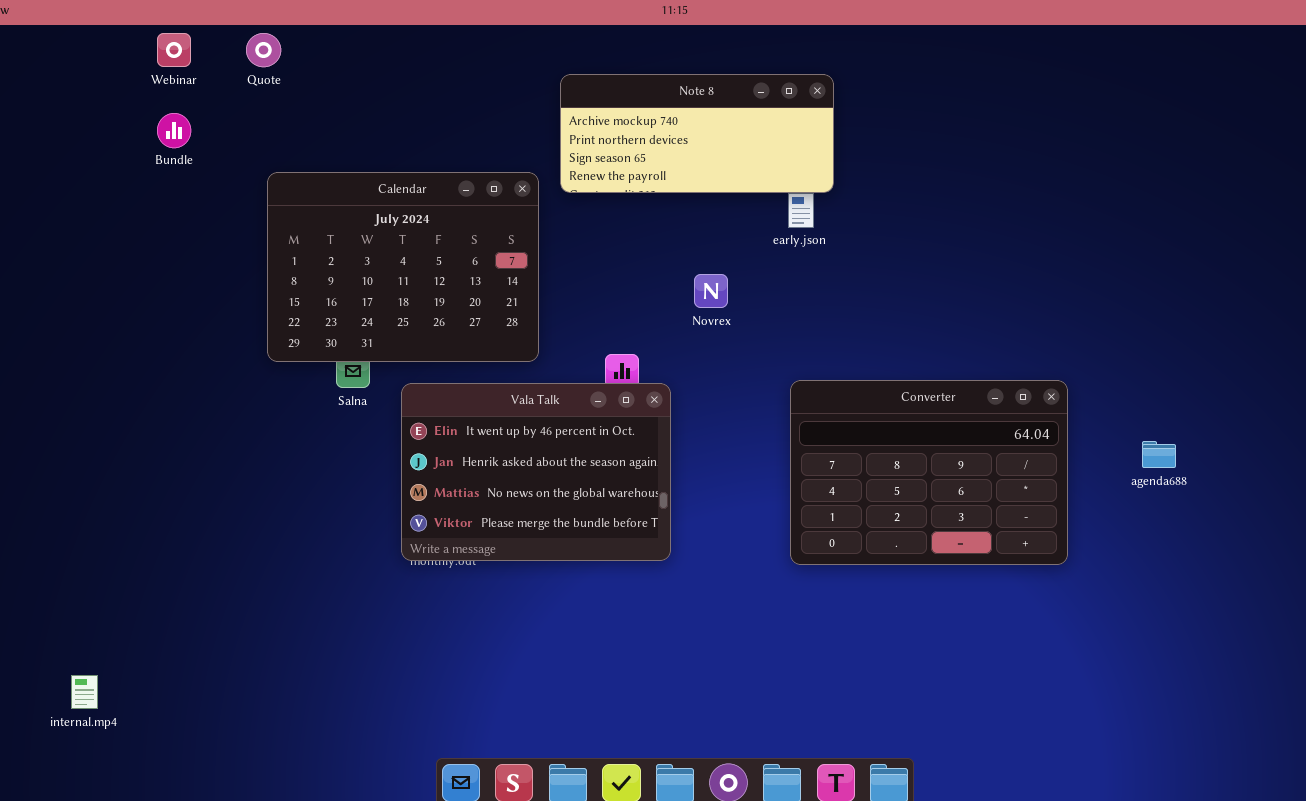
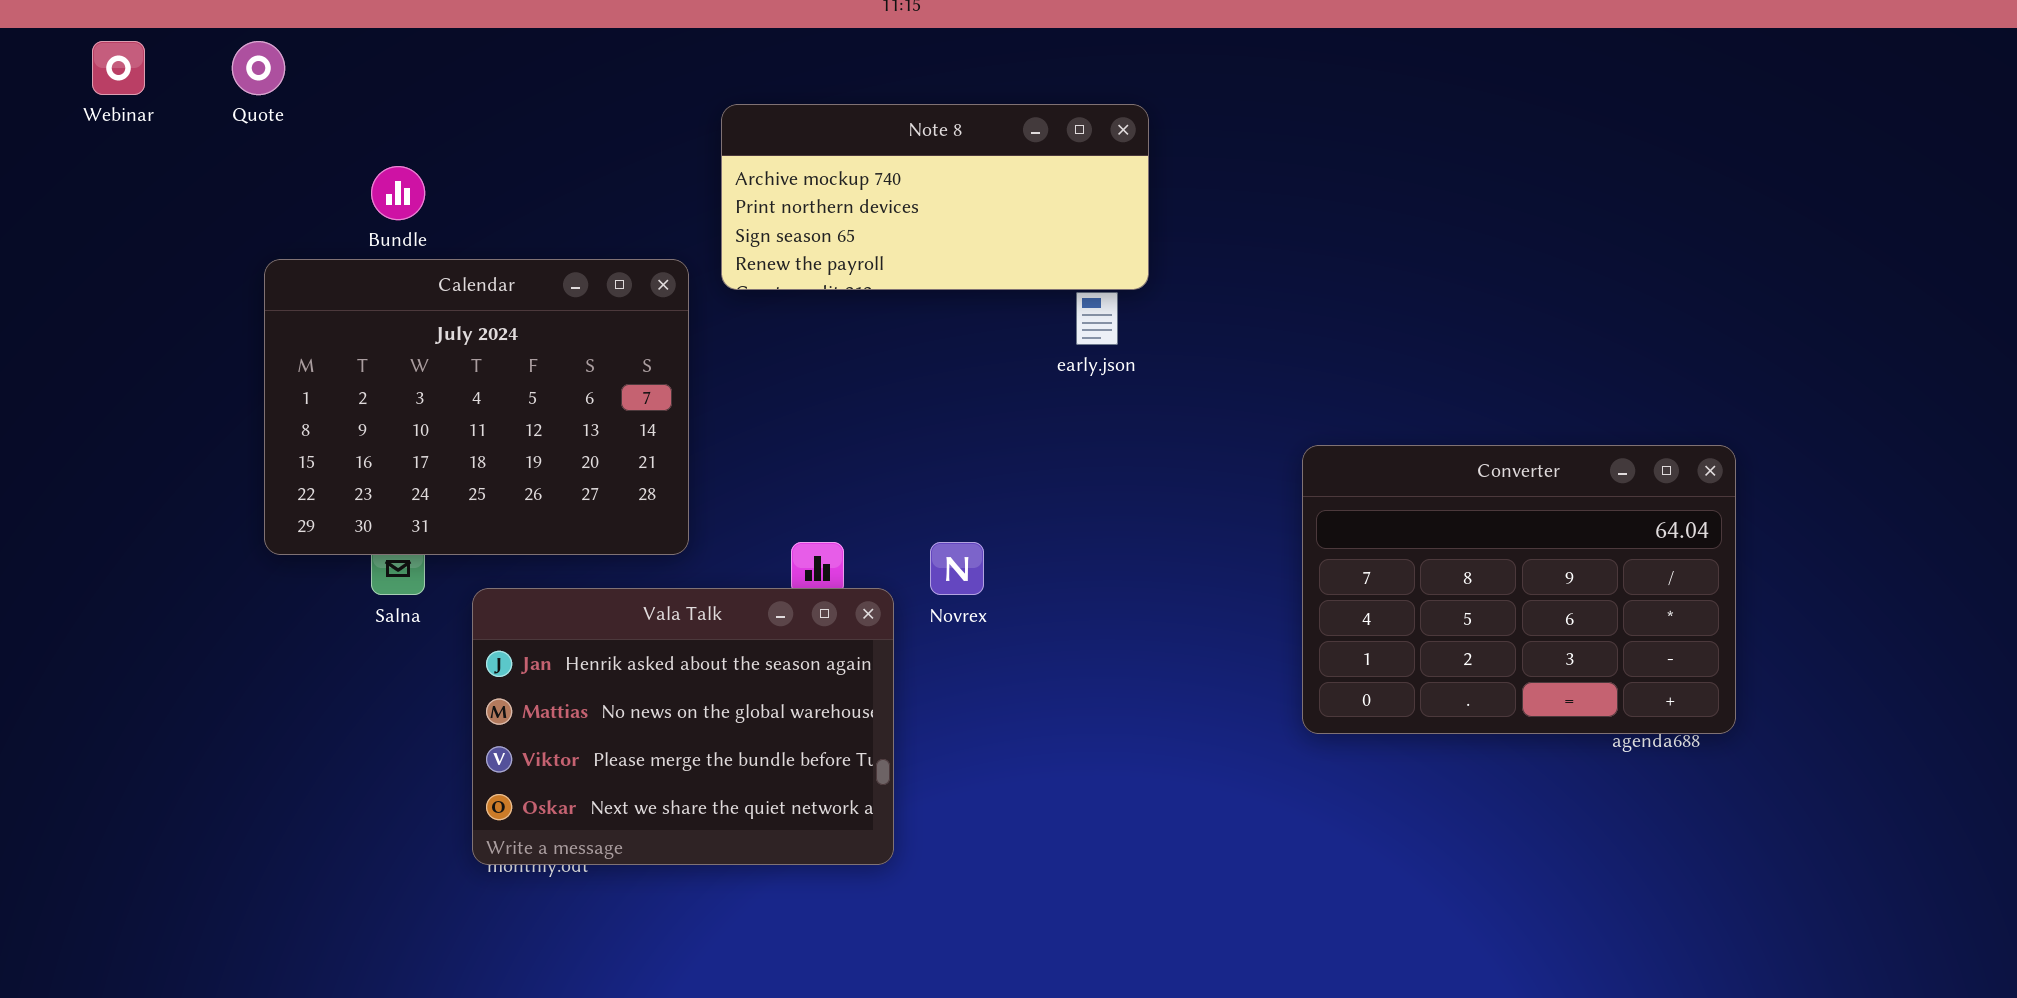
Bundle: [157,113,191,148] -> [371,166,425,220], moved
Novrex: [694,274,728,308] -> [930,542,984,595], moved
Converter: [790,380,1068,565] -> [1302,445,1736,734], moved
Vala Talk: [401,383,671,561] -> [472,588,894,865], scrolled down 1 row

